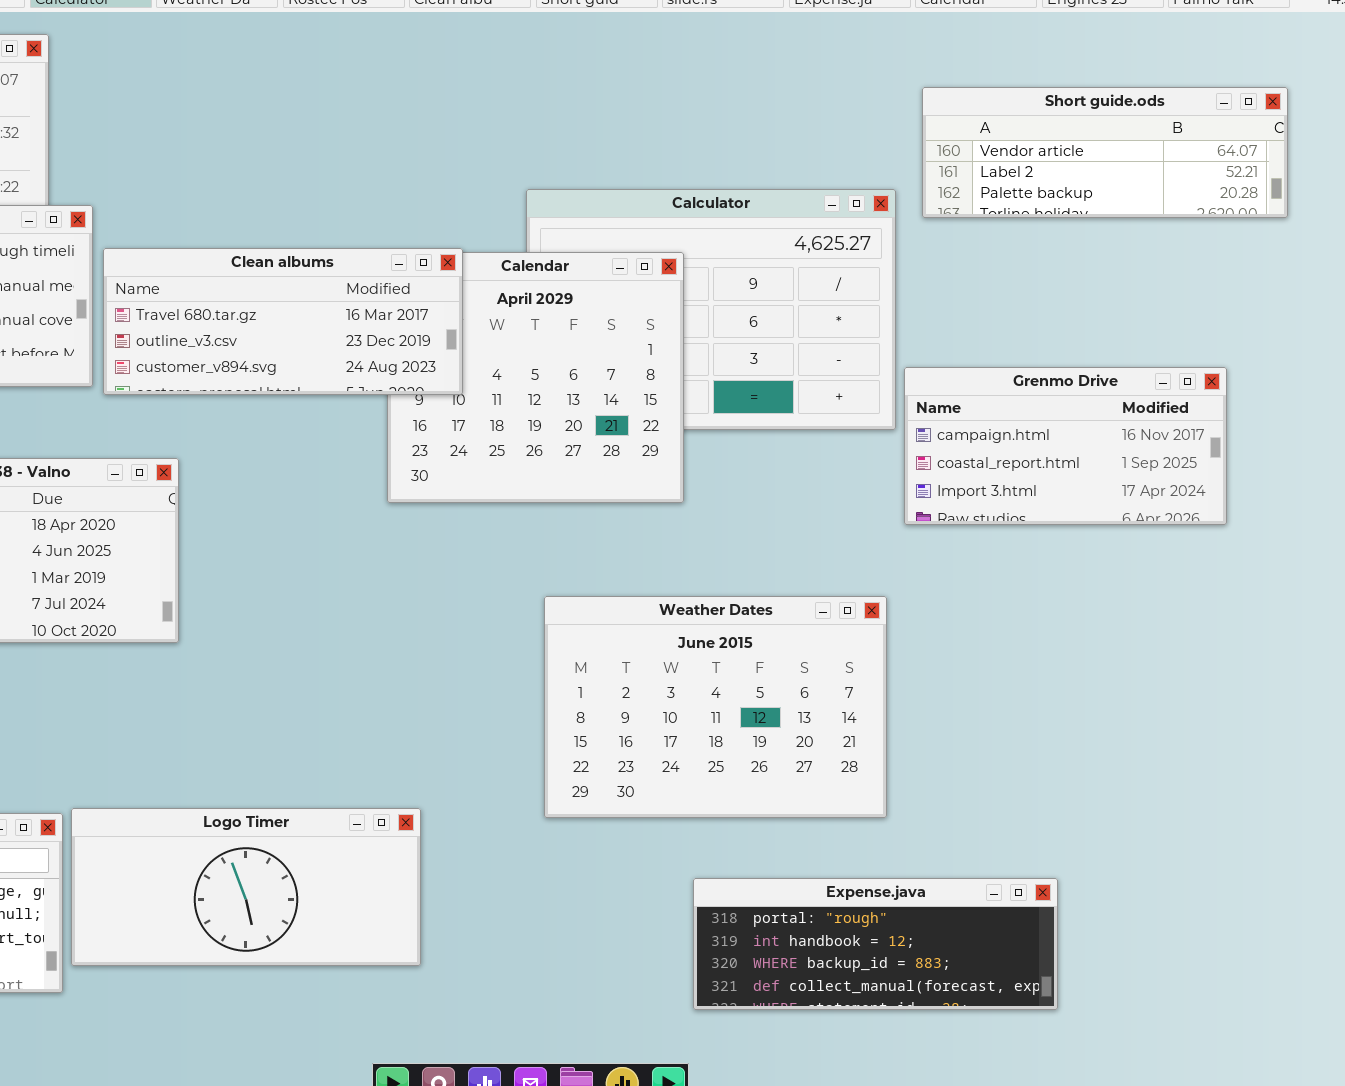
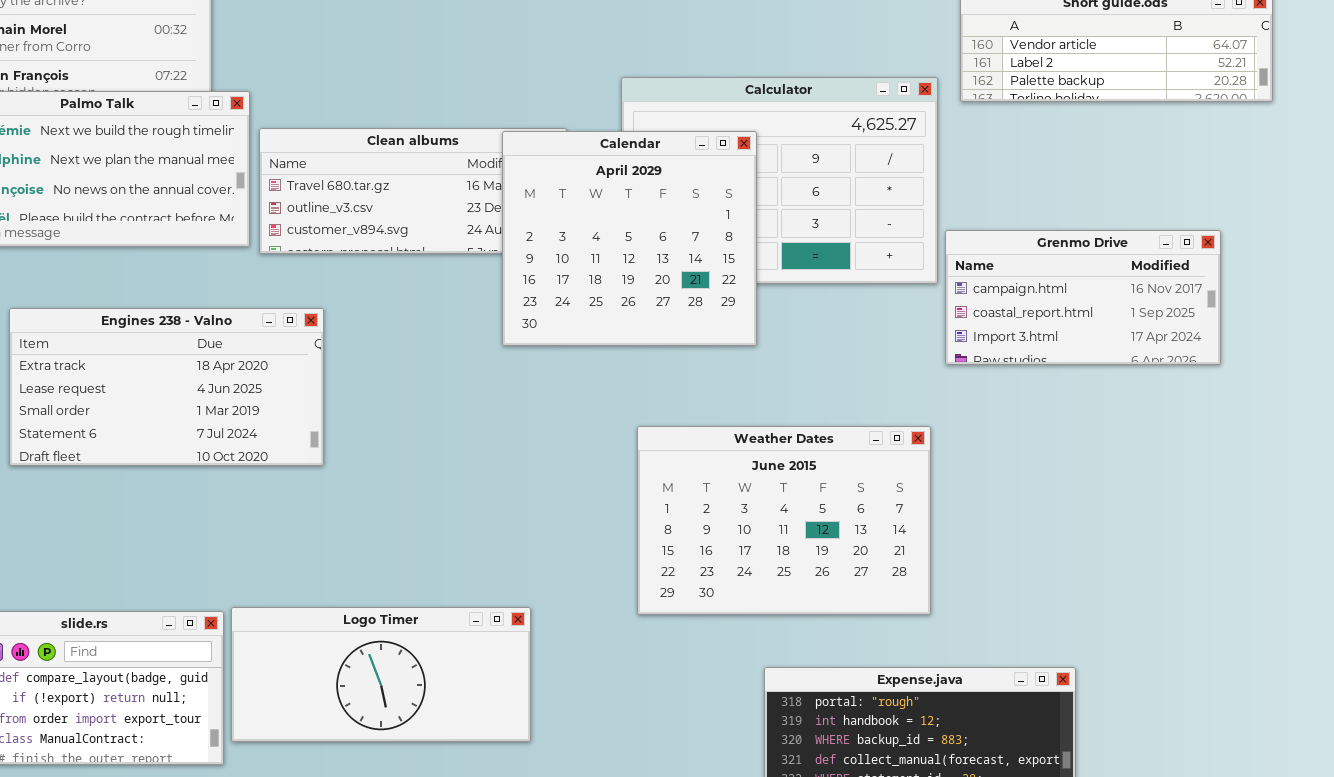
Calendar: [387,252,684,503] -> [502,131,757,346], raised

